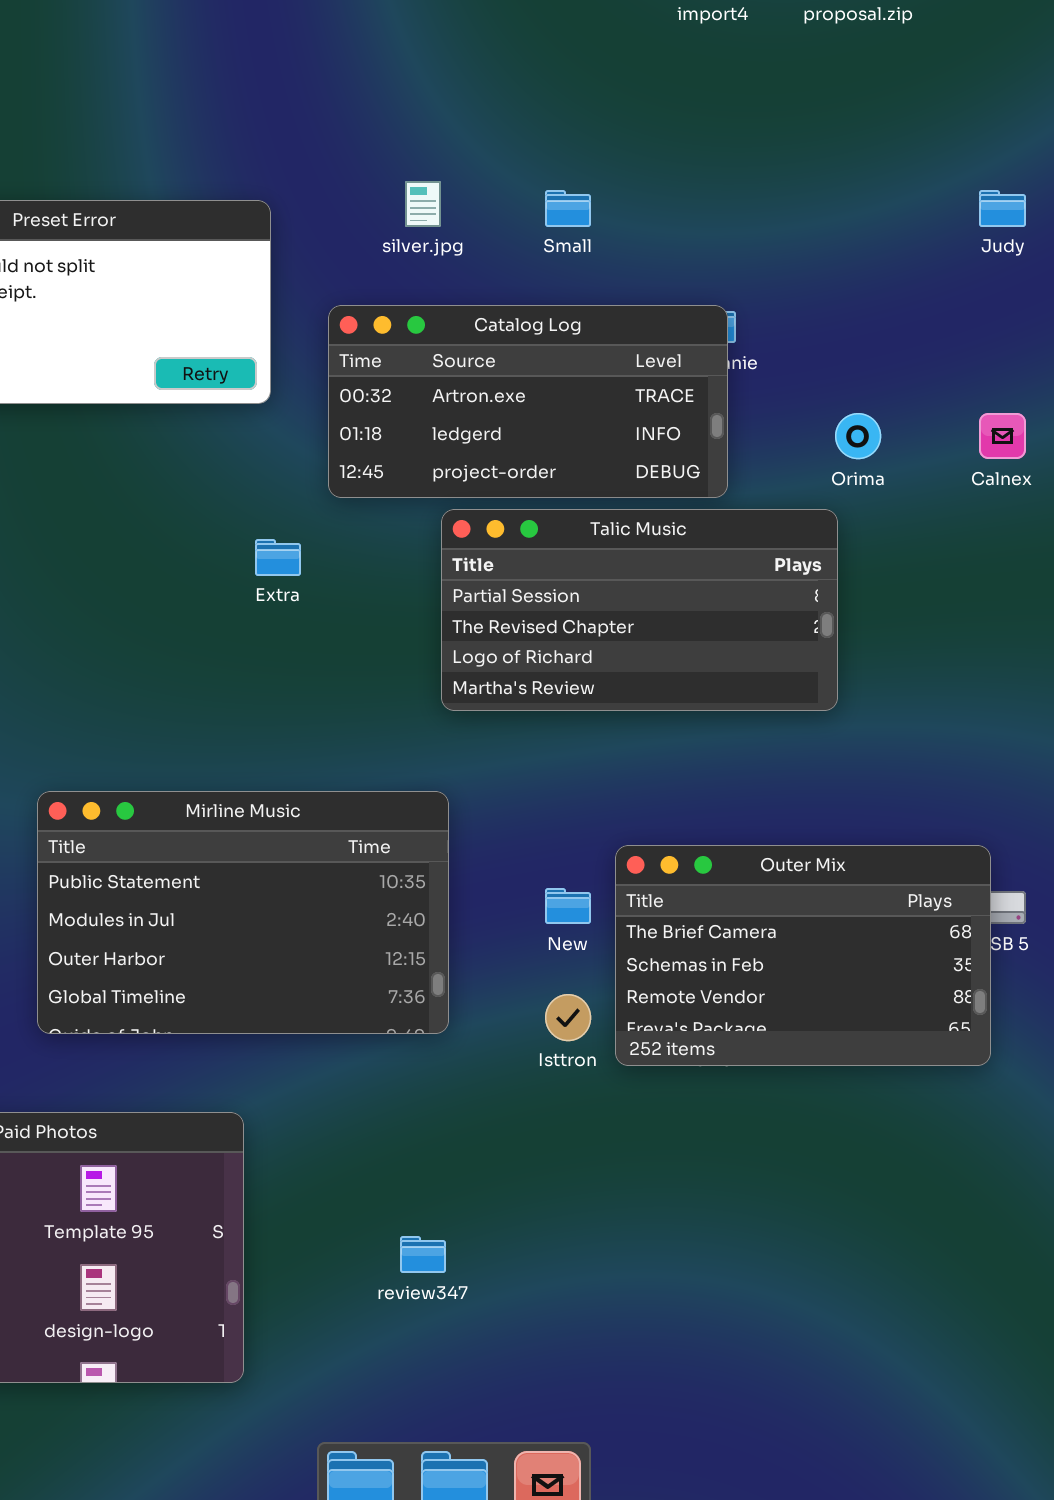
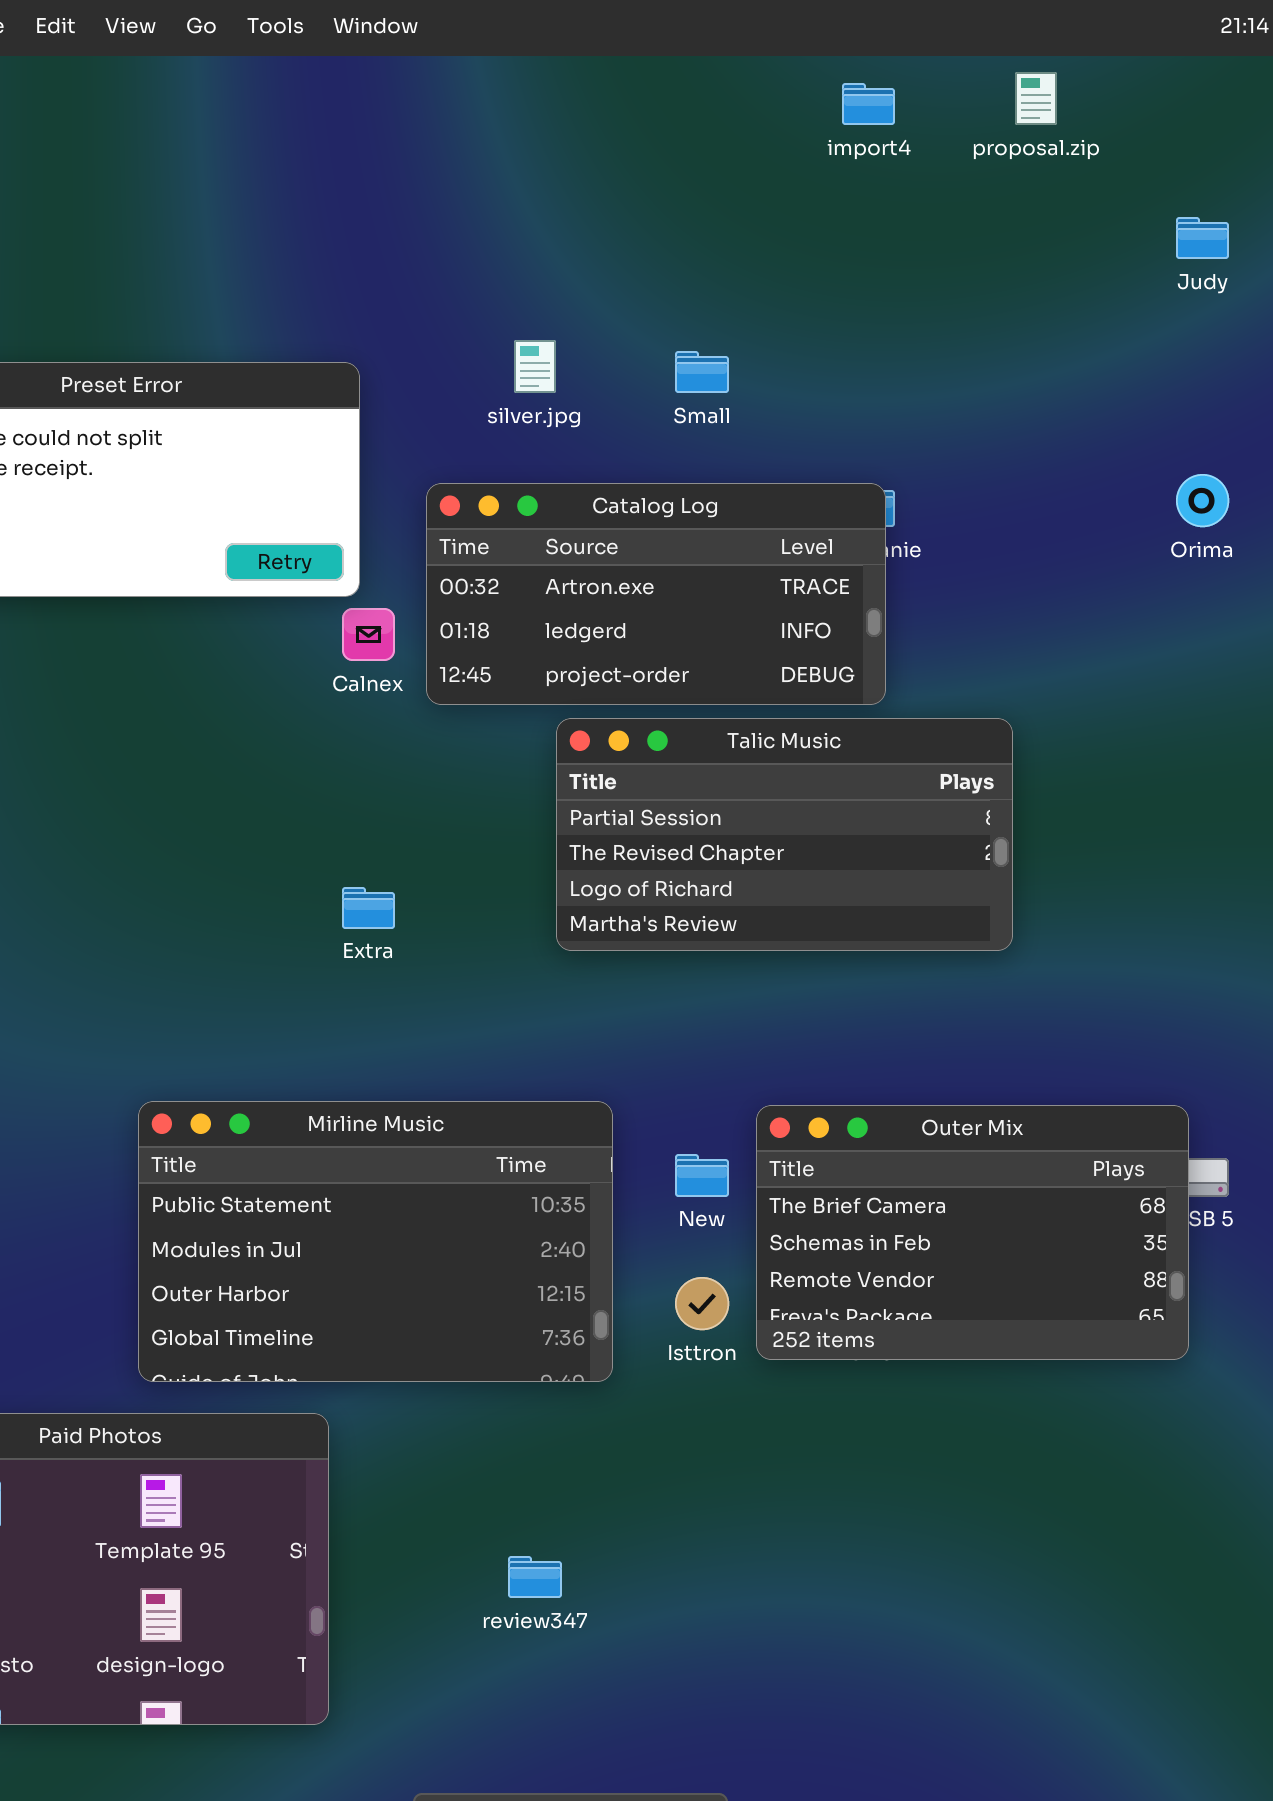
Judy: [979,190,1026,227] -> [1176,217,1229,259], moved
Orima: [835,413,881,459] -> [1176,474,1229,527], moved
Calnex: [979,413,1026,459] -> [342,608,395,661], moved
Extra: [255,539,301,576] -> [342,887,395,929], moved
Mirline Music: [37,791,449,1034] -> [138,1101,613,1382], moved

